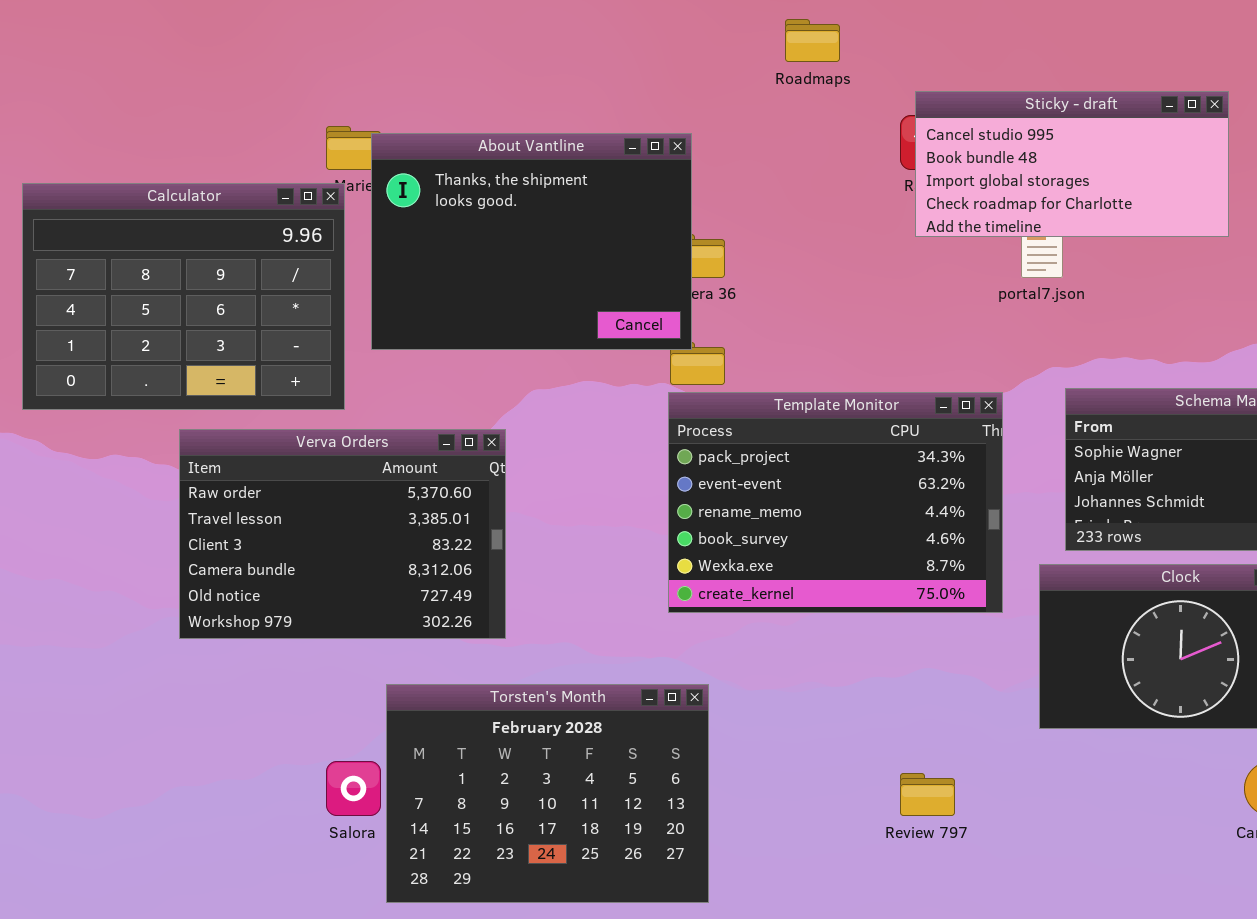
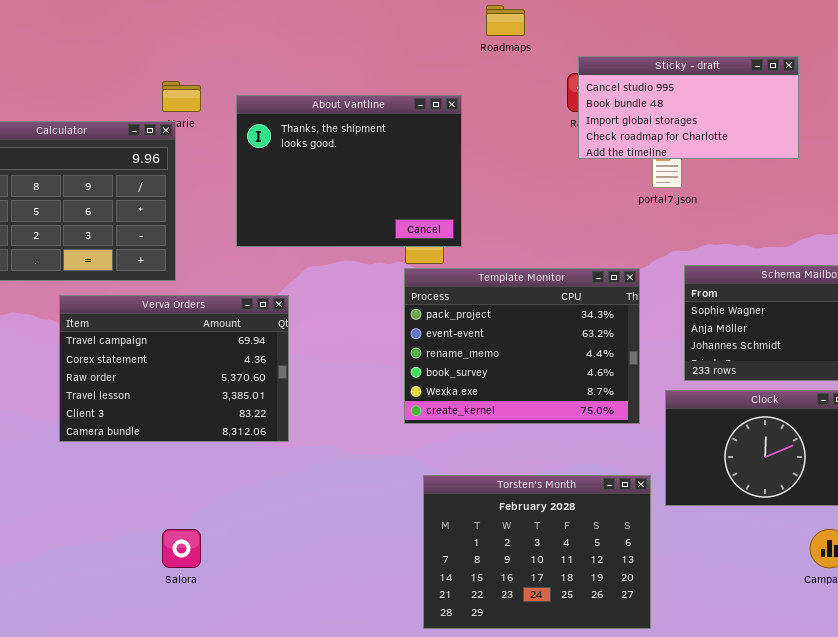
About Vantline: [371,133,692,350] -> [236,95,462,247], moved
Verva Orders: [179,429,506,639] -> [59,295,289,442], scrolled up 2 rows
Torsten's Month: [386,684,709,903] -> [423,475,651,629], moved

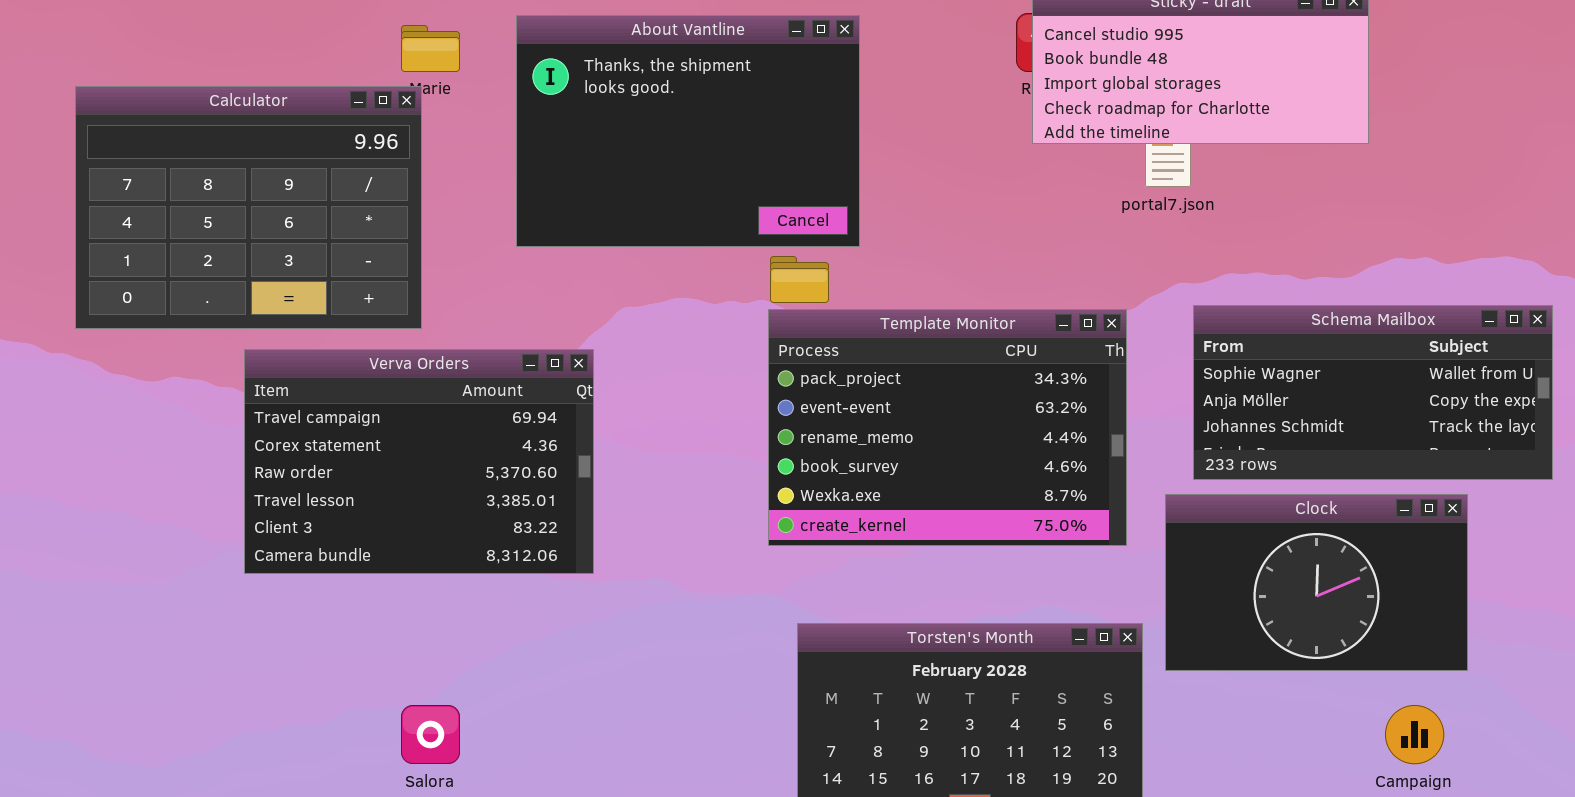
About Vantline: [236,95,462,247] -> [516,15,860,247], moved

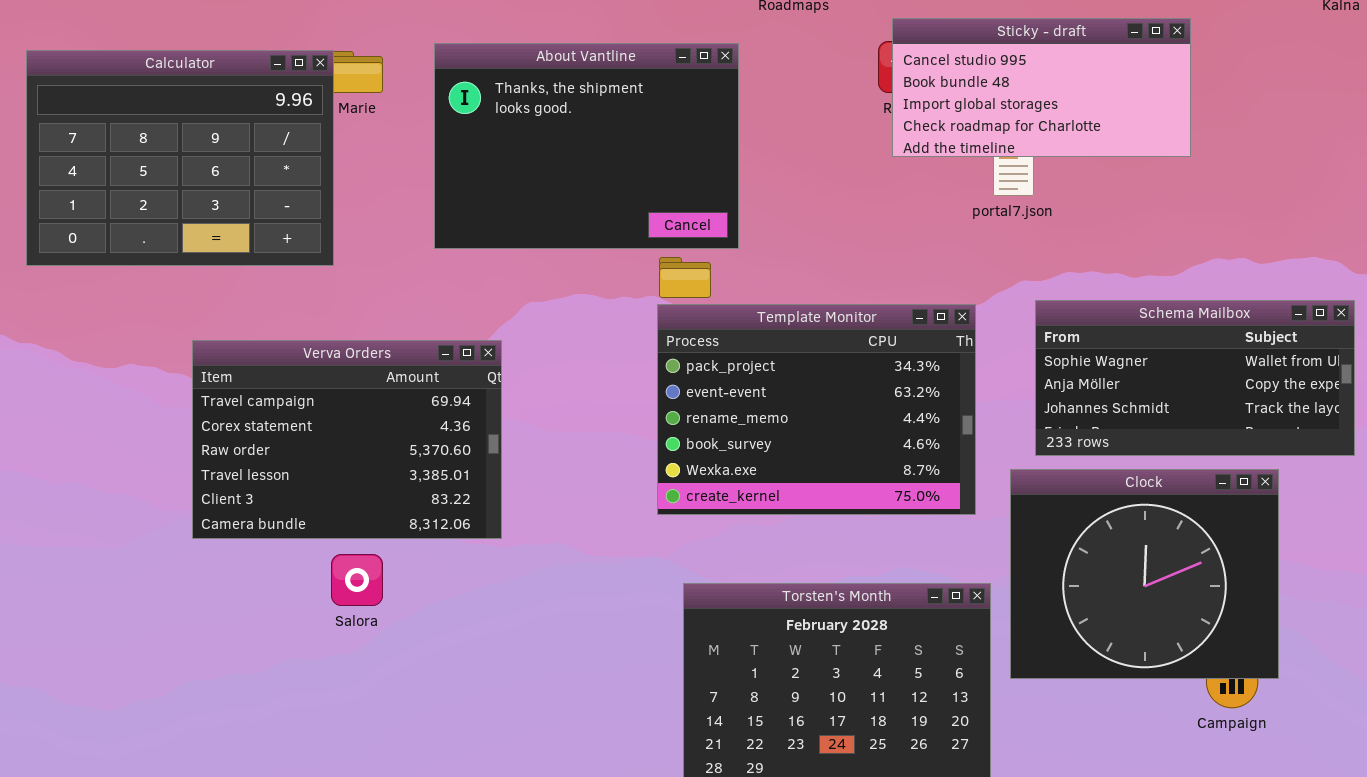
Calculator: [75,86,422,329] -> [26,50,334,266], moved
Clock: [1165,494,1468,671] -> [1010,469,1279,679], resized
Salora: [401,705,460,764] -> [331,554,383,606], moved

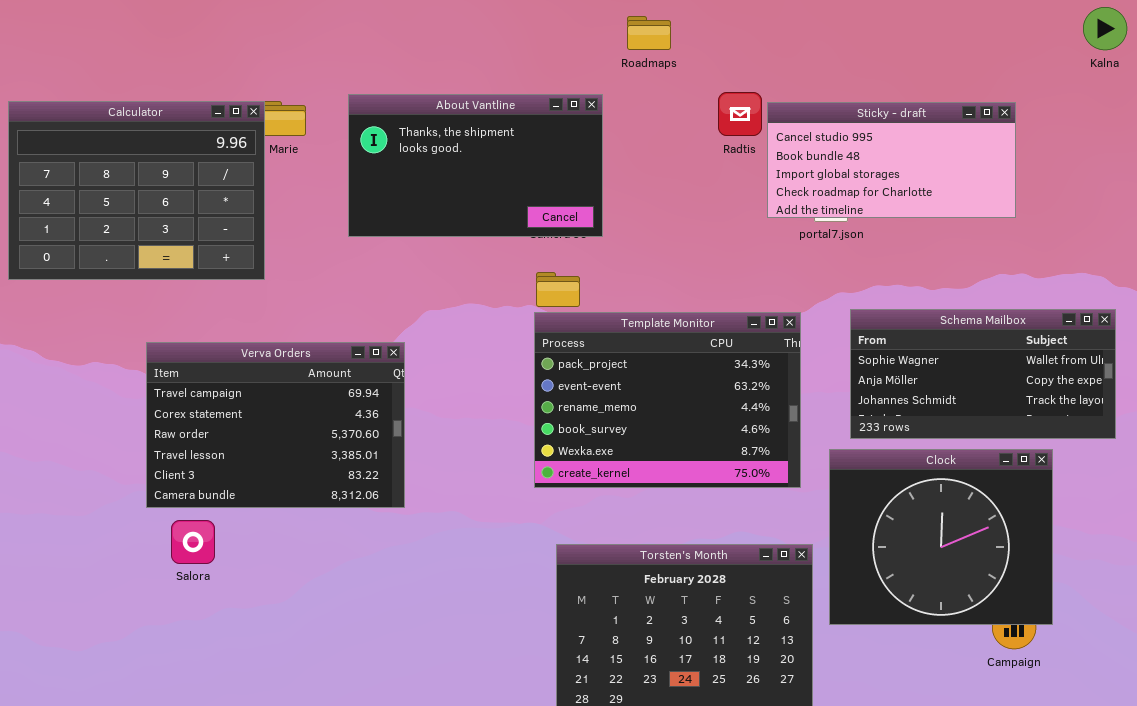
Sticky - draft: [892,18,1191,157] -> [767,102,1016,218], moved
About Vantline: [434,43,739,249] -> [348,94,603,237], resized
Salora: [331,554,383,606] -> [171,520,215,564], moved

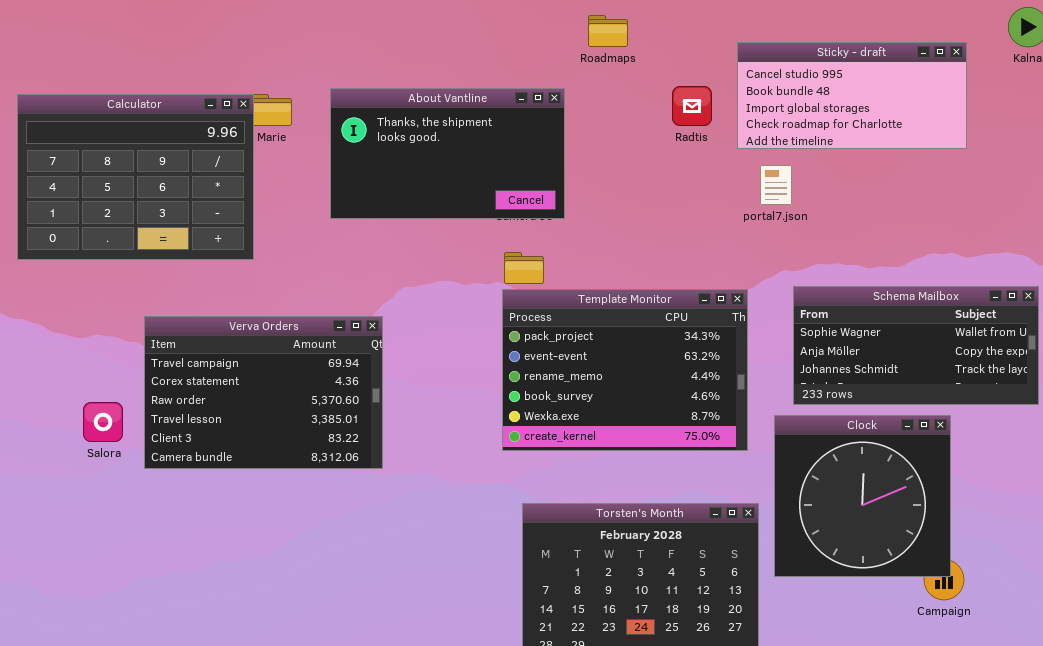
Sticky - draft: [767,102,1016,218] -> [737,42,967,149], moved
Clock: [829,449,1053,625] -> [774,415,951,577], resized
Salora: [171,520,215,564] -> [83,402,123,442], moved

